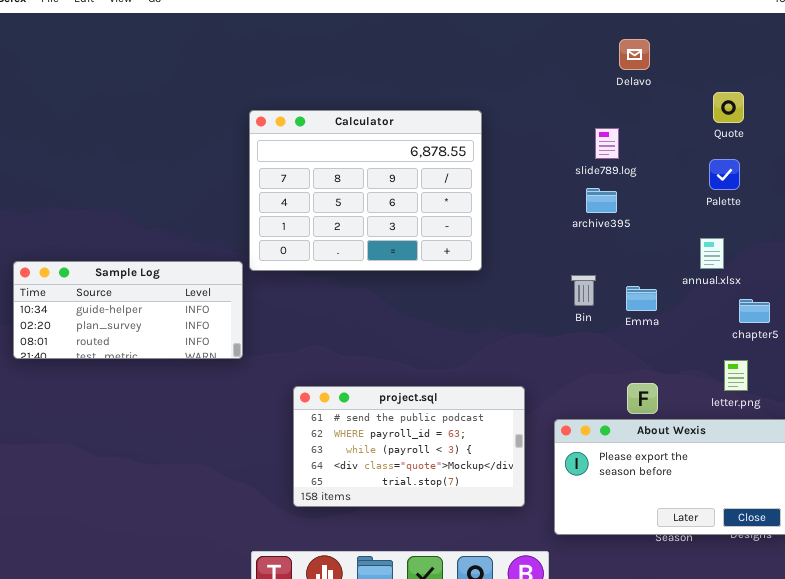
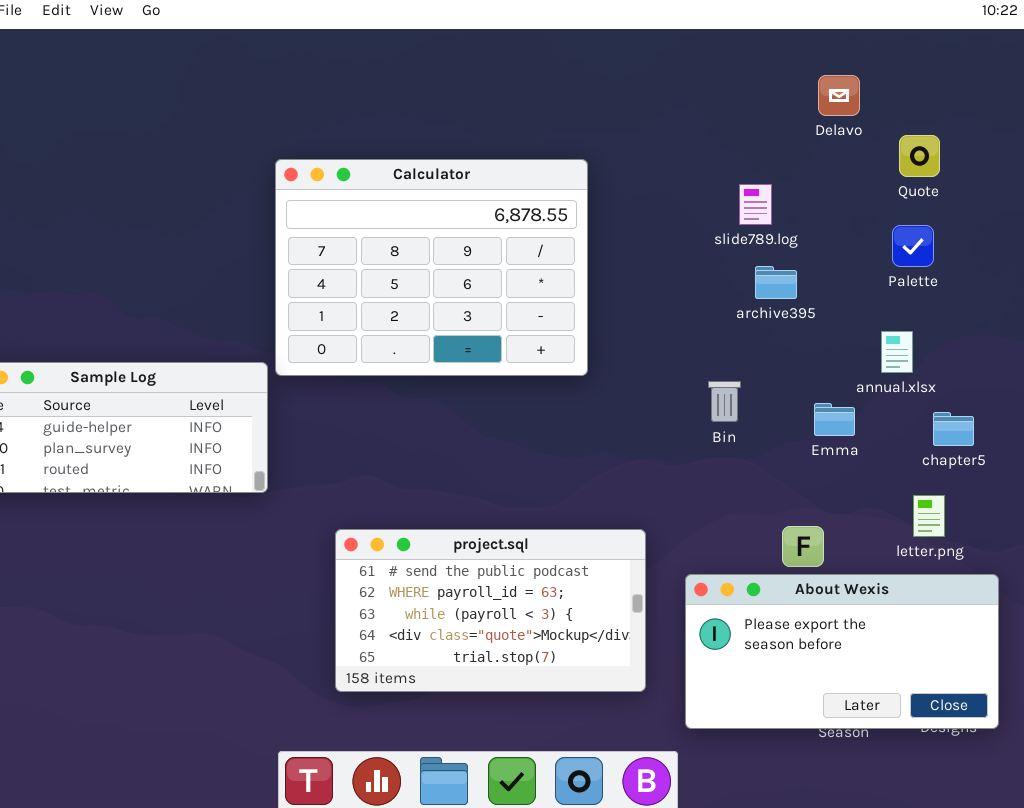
Delavo: [619,39,650,70] -> [818,75,860,116], moved
archive395: [586,188,617,213] -> [755,266,797,299], moved
Emma: [626,286,657,311] -> [814,403,855,436], moved

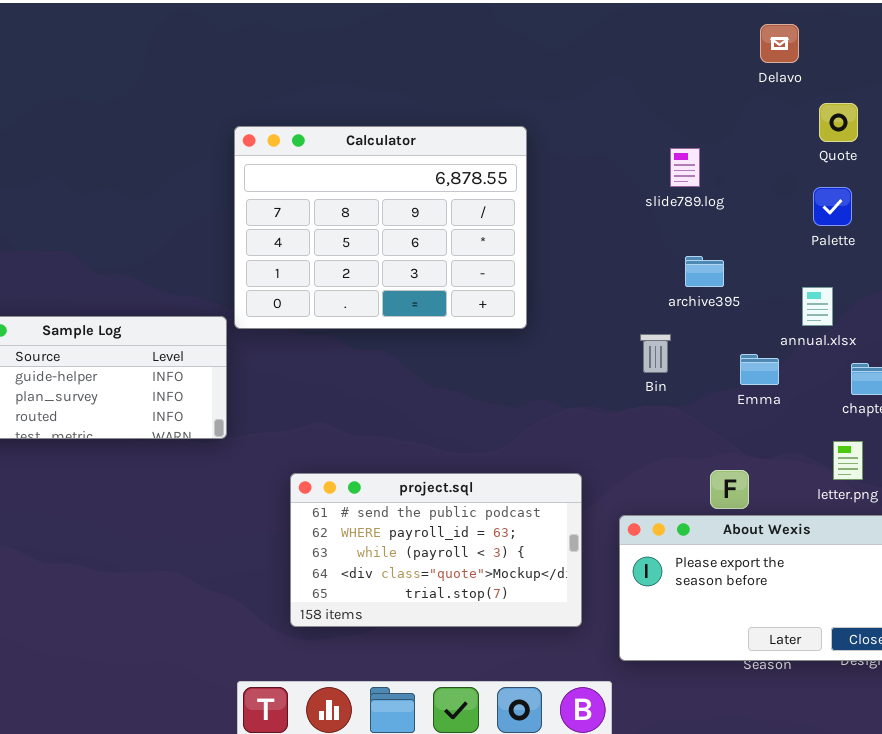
Delavo: [818,75,860,116] -> [760,24,799,63], moved
archive395: [755,266,797,299] -> [685,256,724,287], moved

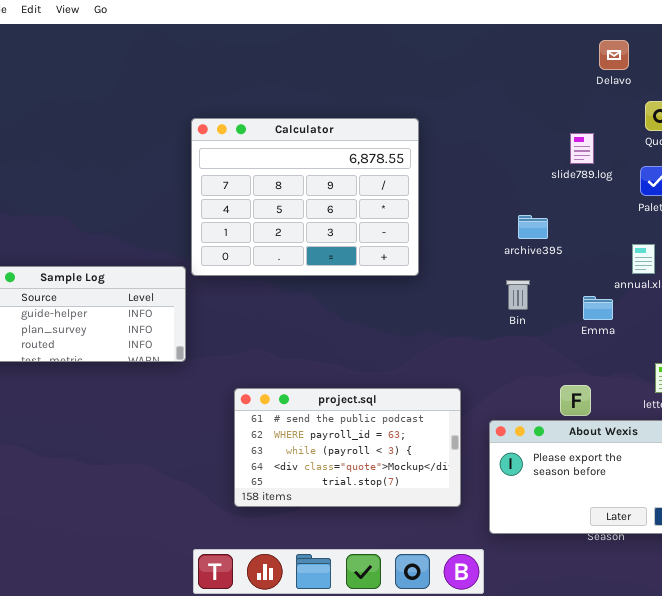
slide789.log: [670,148,700,187] -> [570,133,594,164], moved
archive395: [685,256,724,287] -> [518,215,548,239], moved

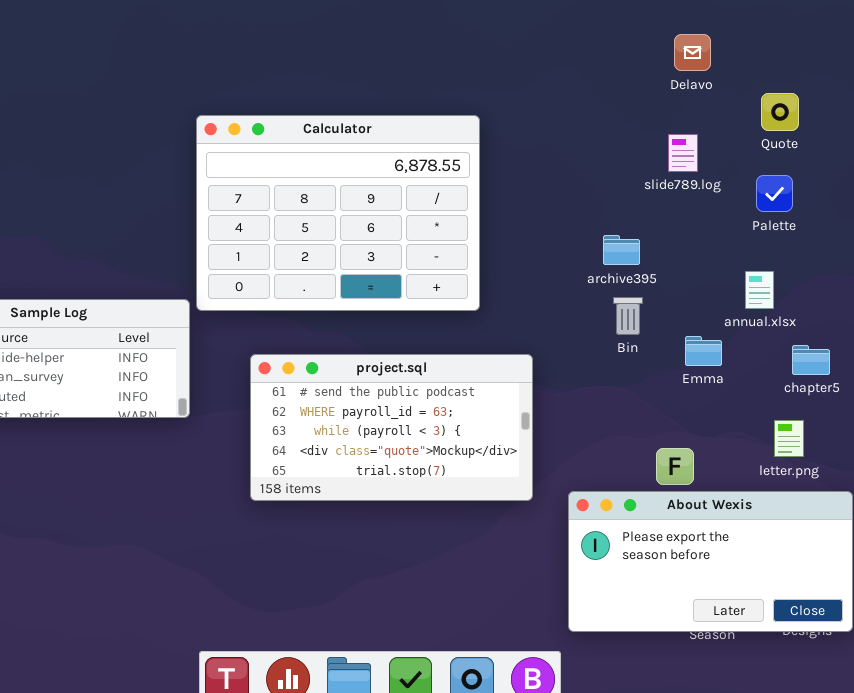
Delavo: [599,40,629,70] -> [674,34,711,71], moved
Bin: [506,280,530,310] -> [613,297,643,335], moved
project.sql: [234,388,461,507] -> [250,354,533,501], moved

